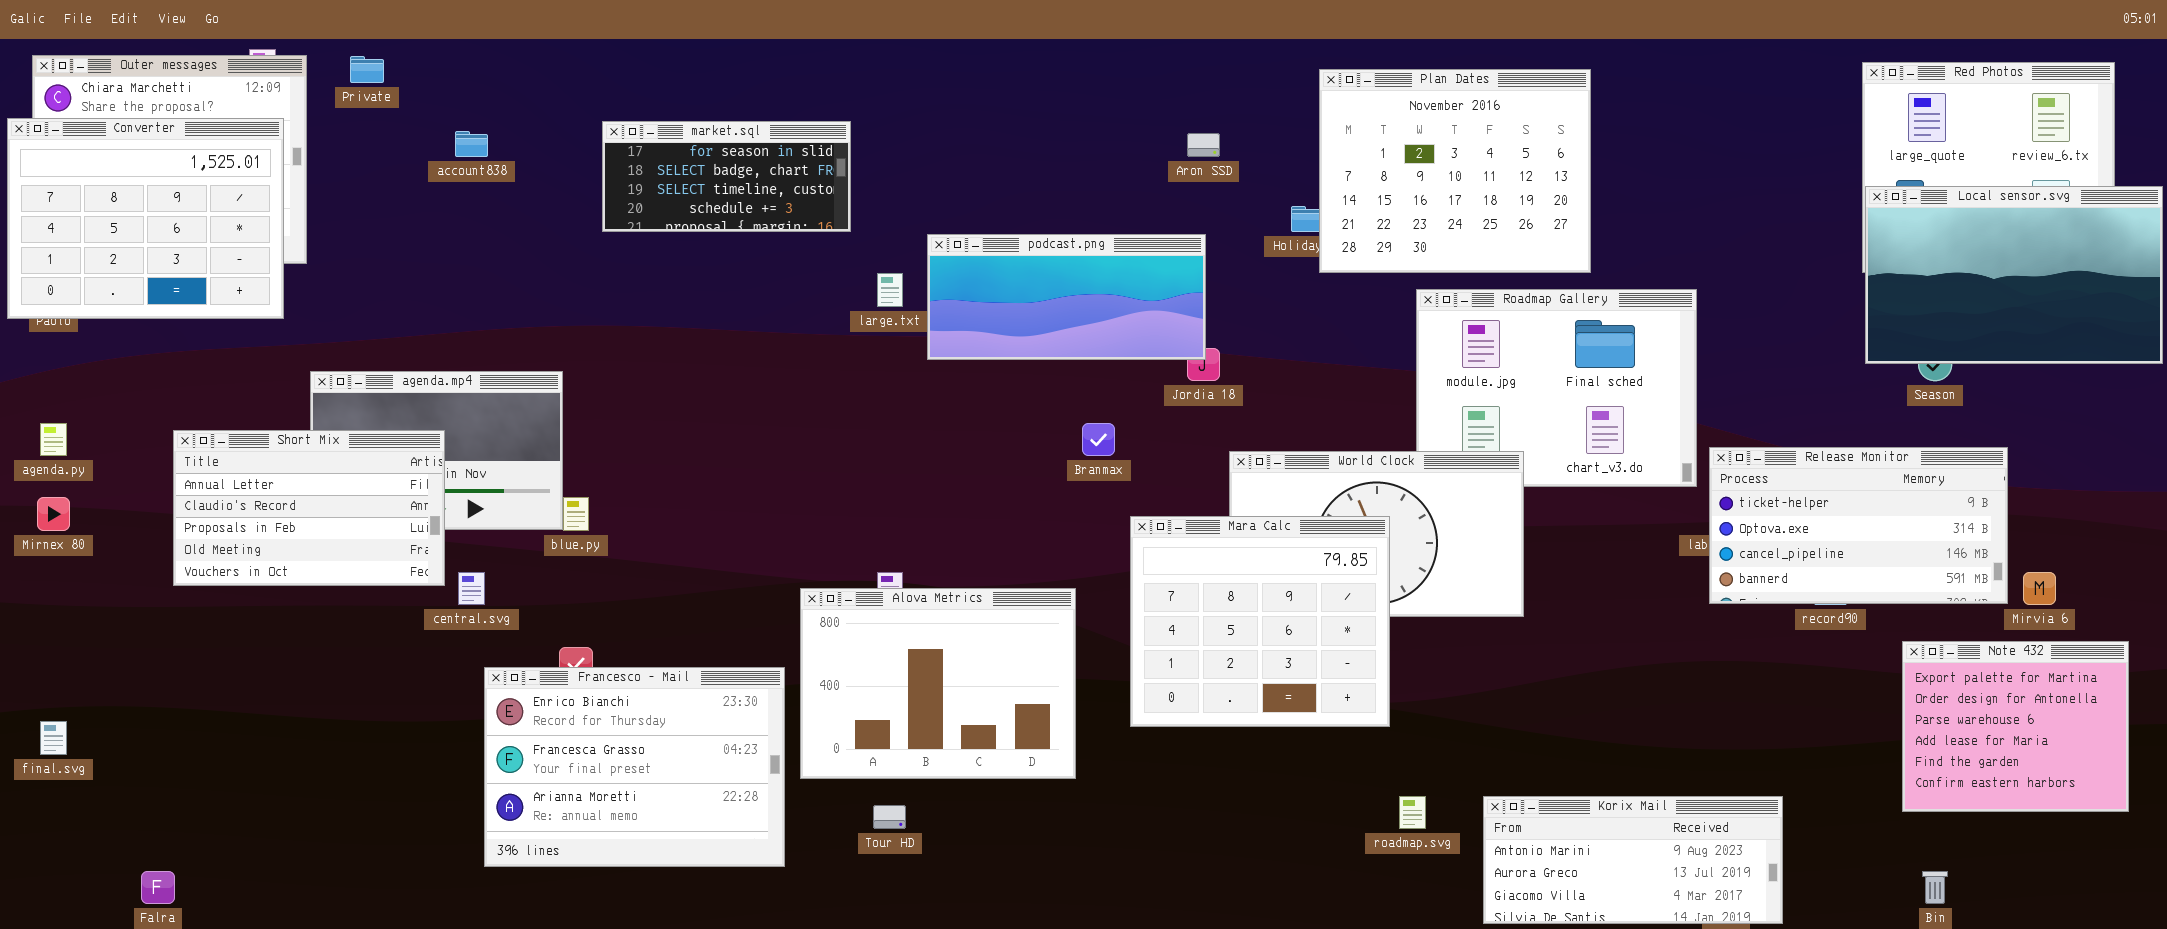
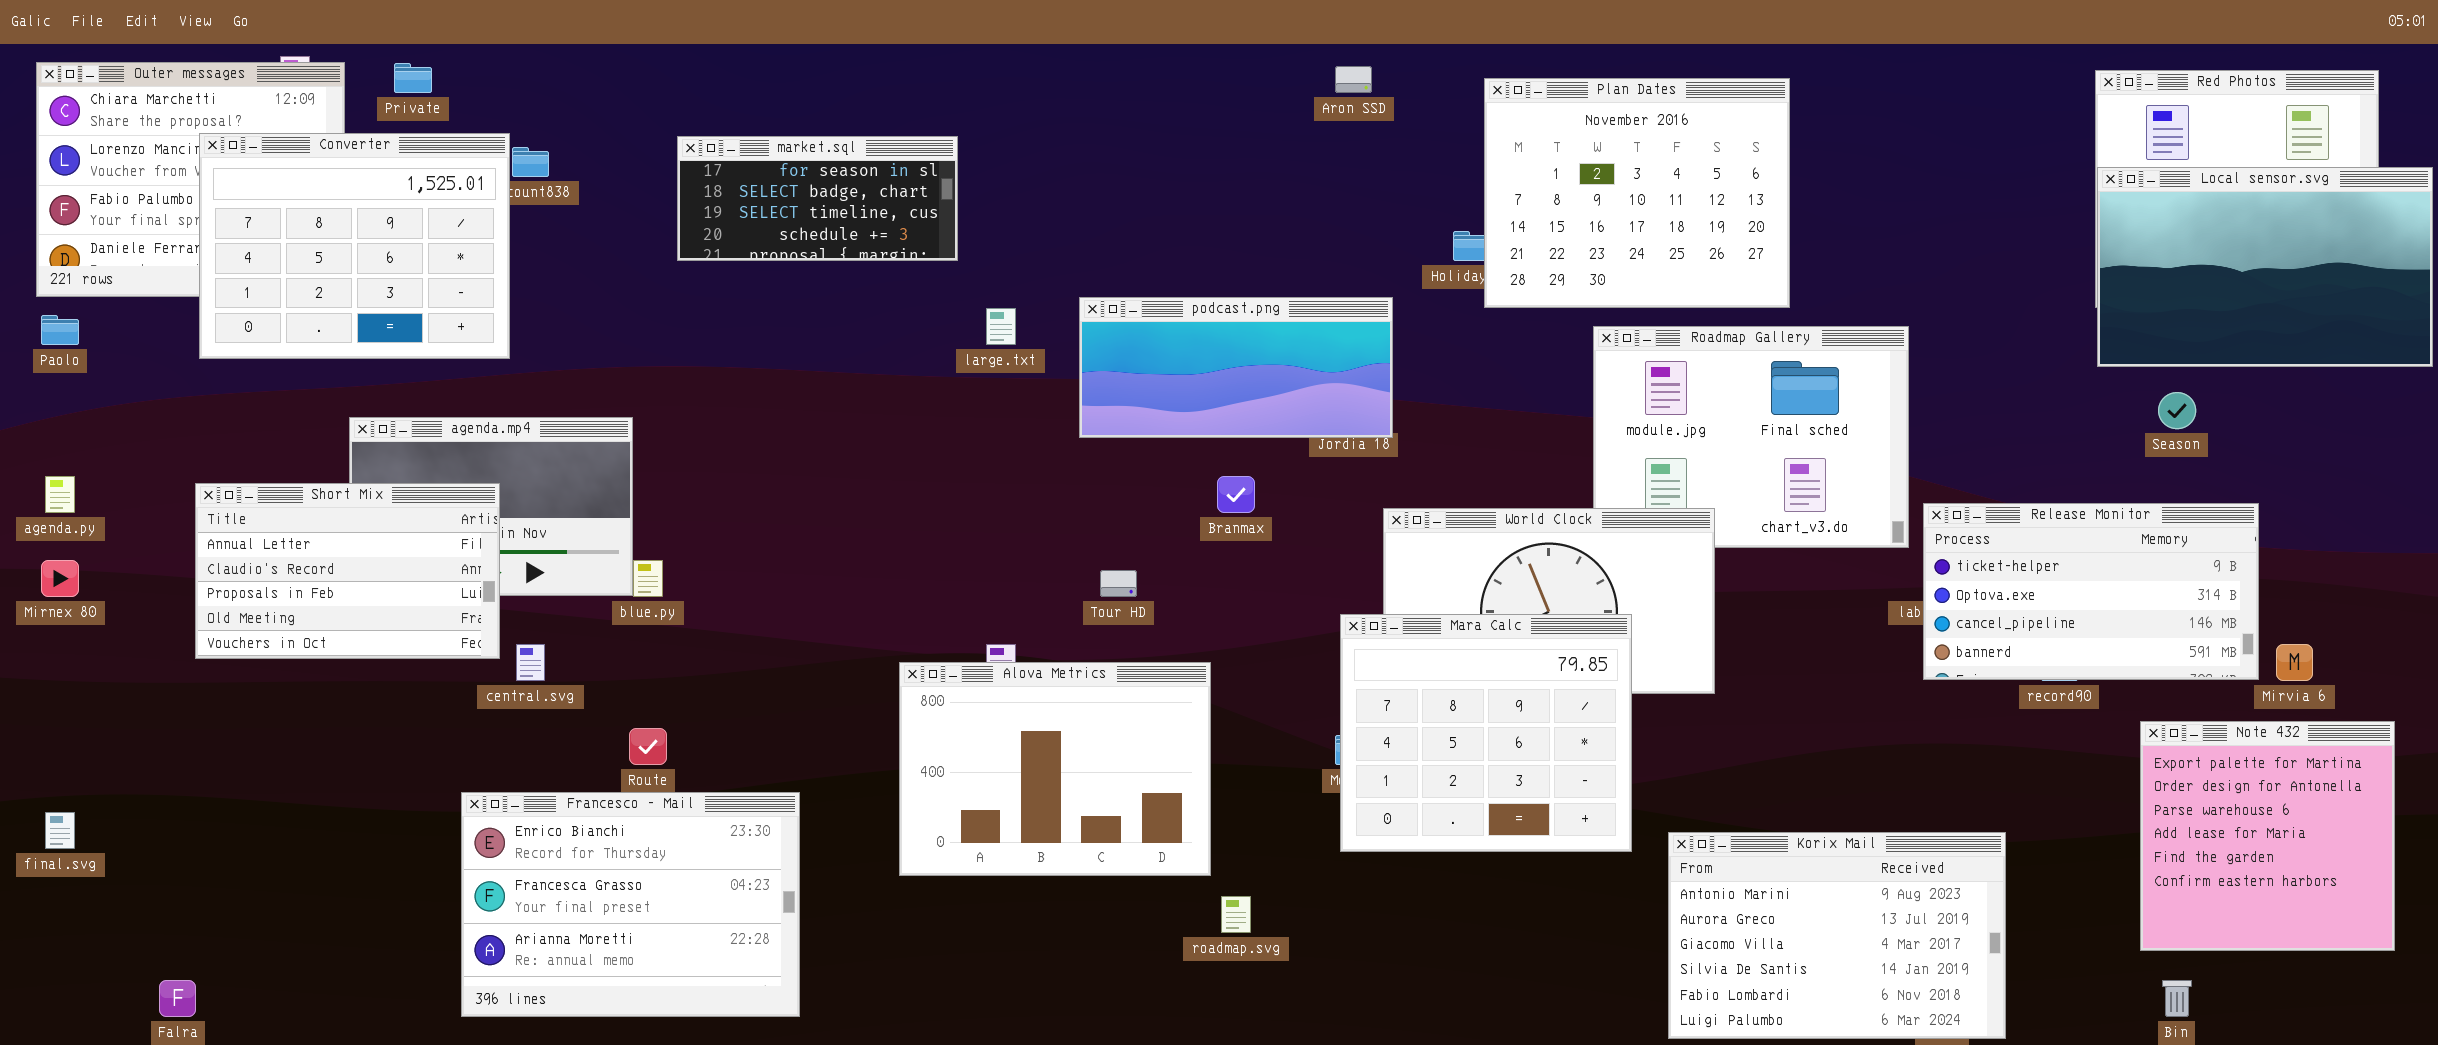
Converter: [7,118,284,319] -> [199,133,510,359], moved
Aron SSD: [1187,133,1220,157] -> [1335,66,1372,93], moved
Local sensor.svg: [1865,186,2163,364] -> [2097,167,2433,367], moved
podcast.png: [927,234,1206,360] -> [1079,297,1393,438], moved
Mara Calc: [1130,516,1390,727] -> [1340,614,1632,852], moved
Note 432: [1902,641,2129,812] -> [2140,721,2395,951], resized
Francesco - Mail: [484,667,785,867] -> [461,792,800,1017], moved
roadmap.svg: [1399,796,1426,829] -> [1221,896,1251,933], moved
Korix Mail: [1483,796,1783,924] -> [1668,832,2006,1039], resized
Tour HD: [873,805,906,829] -> [1100,570,1137,597], moved

